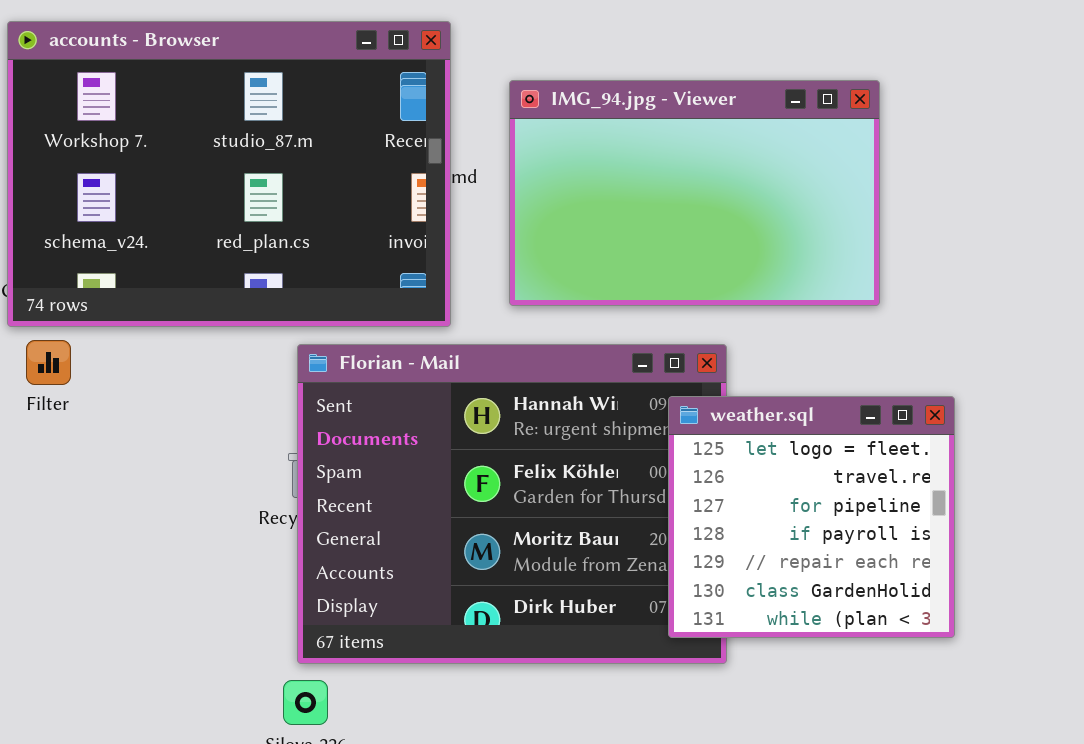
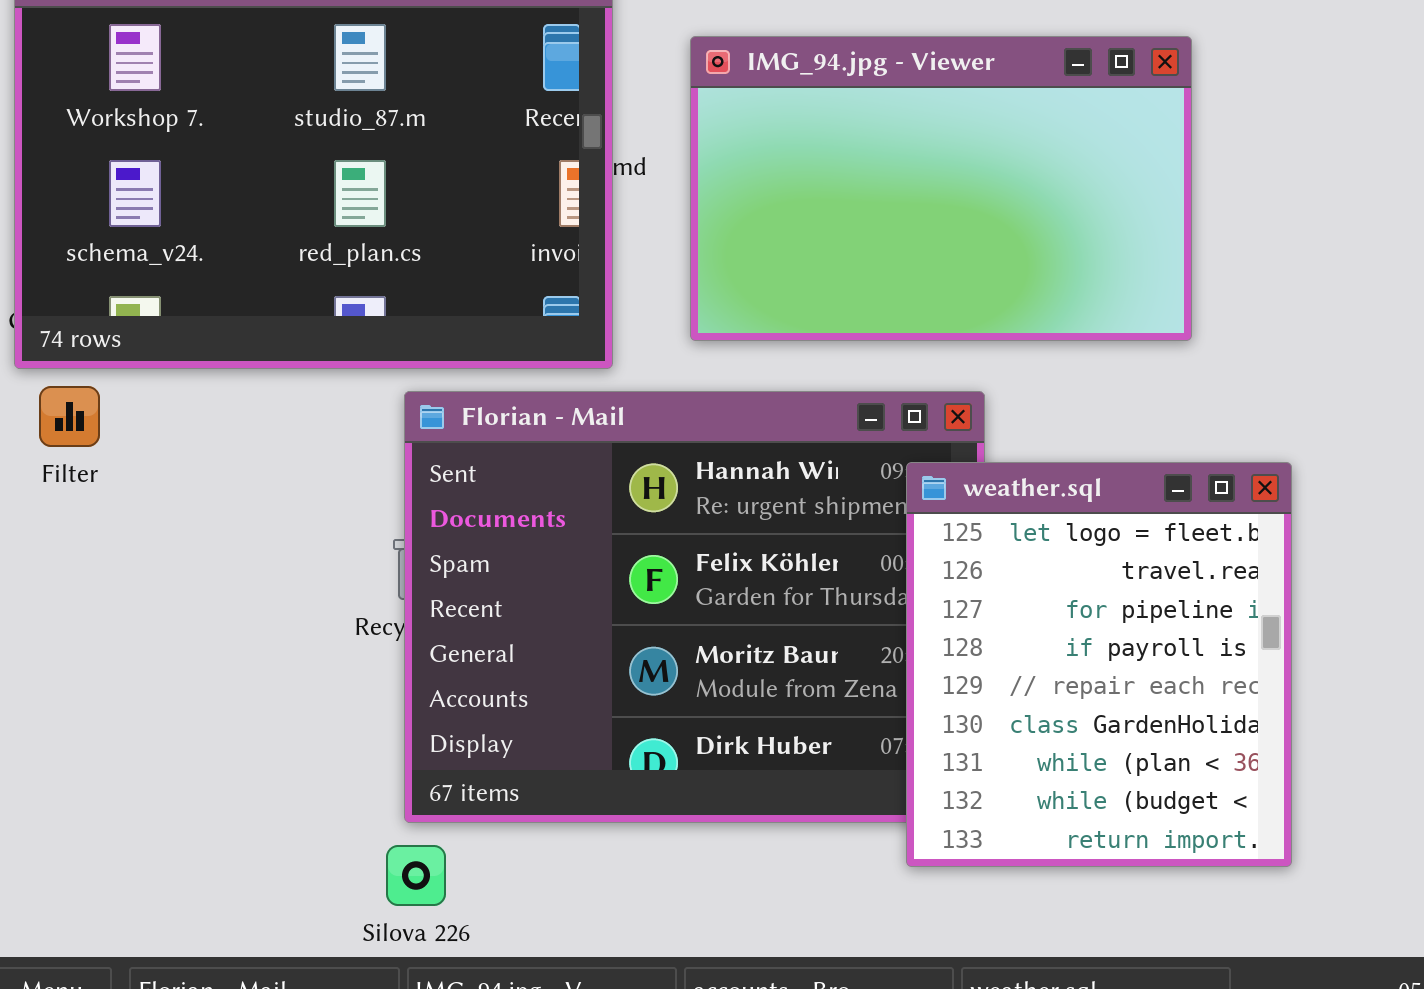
weather.sql: [668,396,955,638] -> [906,462,1292,867], resized

